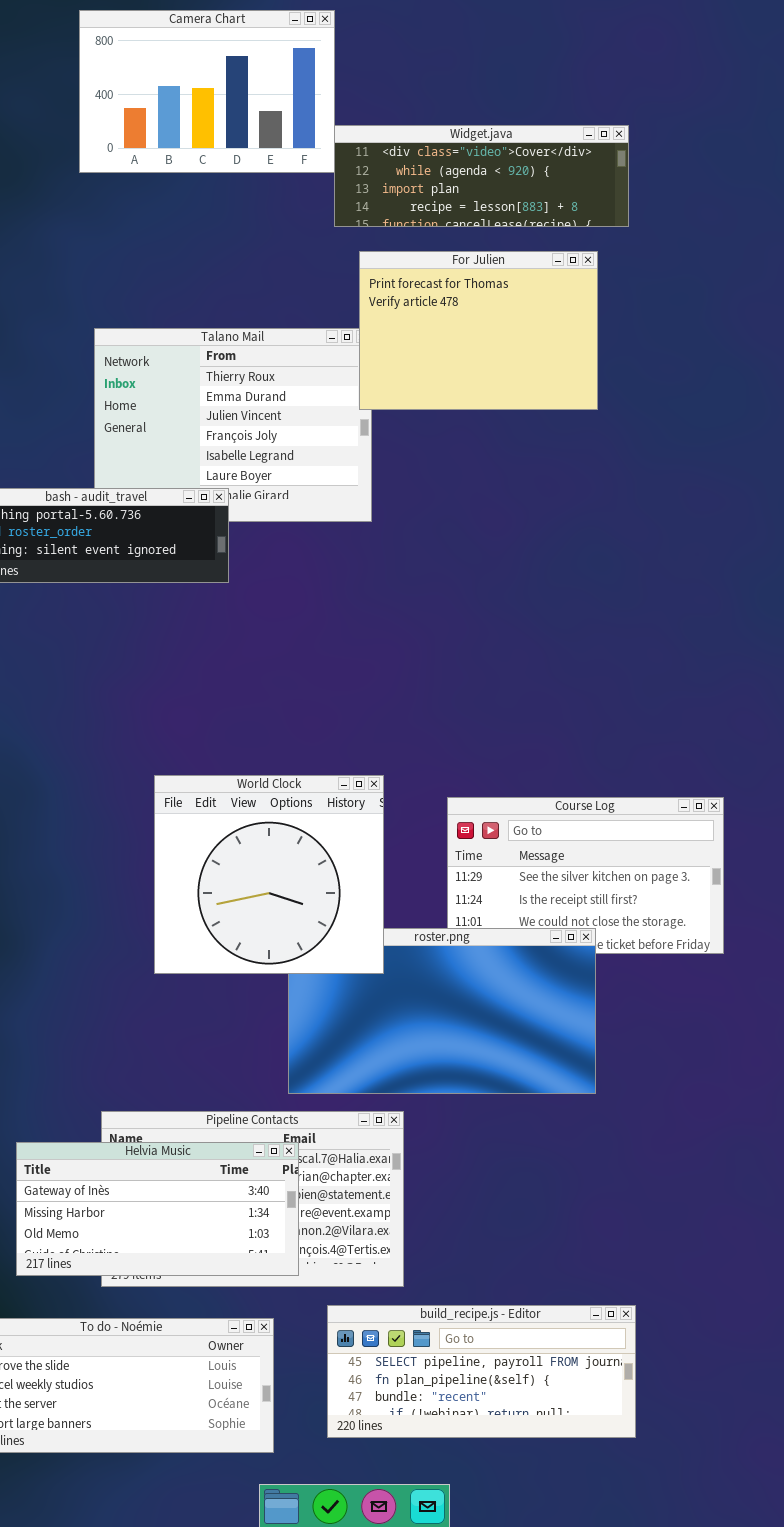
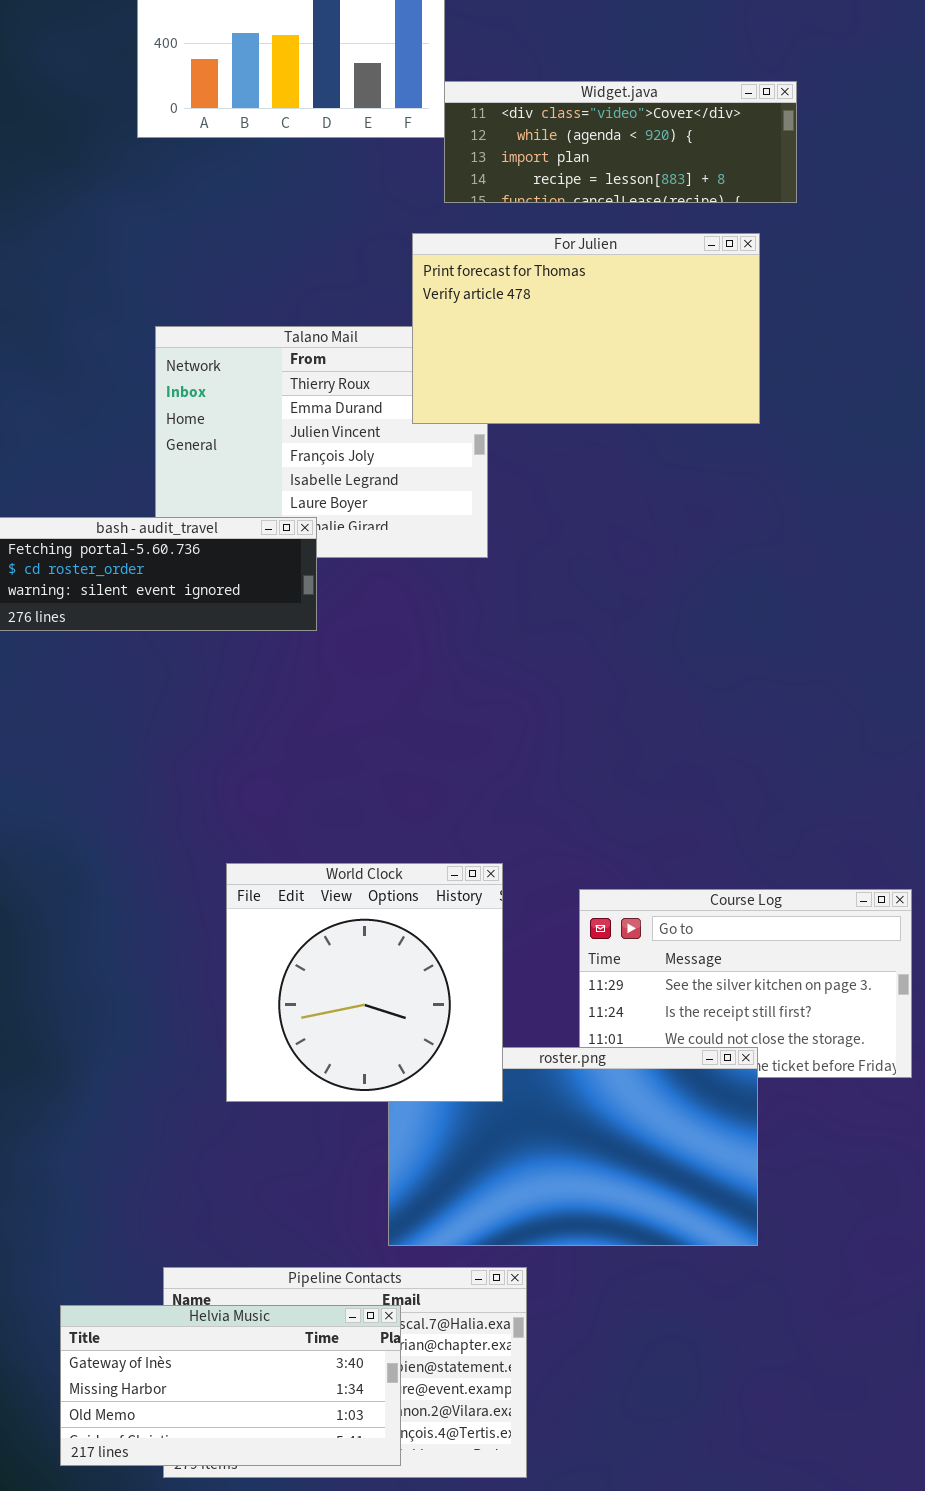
For Julien: [359,251,598,410] -> [412,233,760,424], resized

